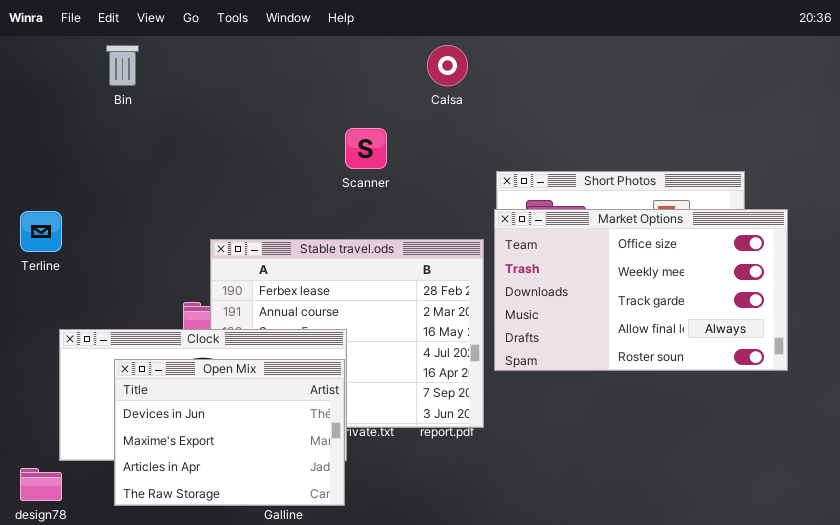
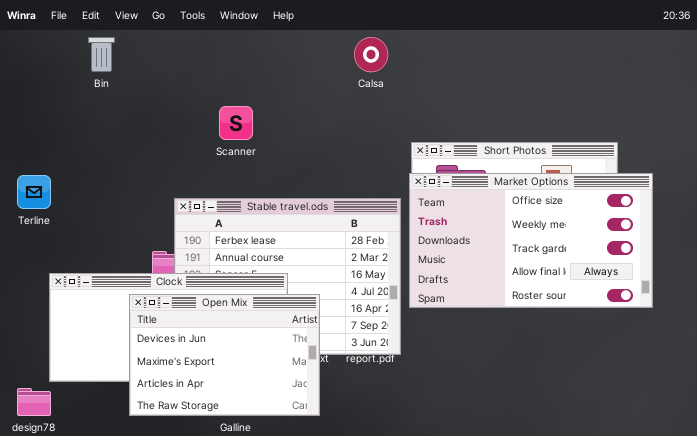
Scanner: [345,128,387,169] -> [219,106,253,140], moved
Open Mix: [114,359,345,506] -> [129,294,320,416], moved

